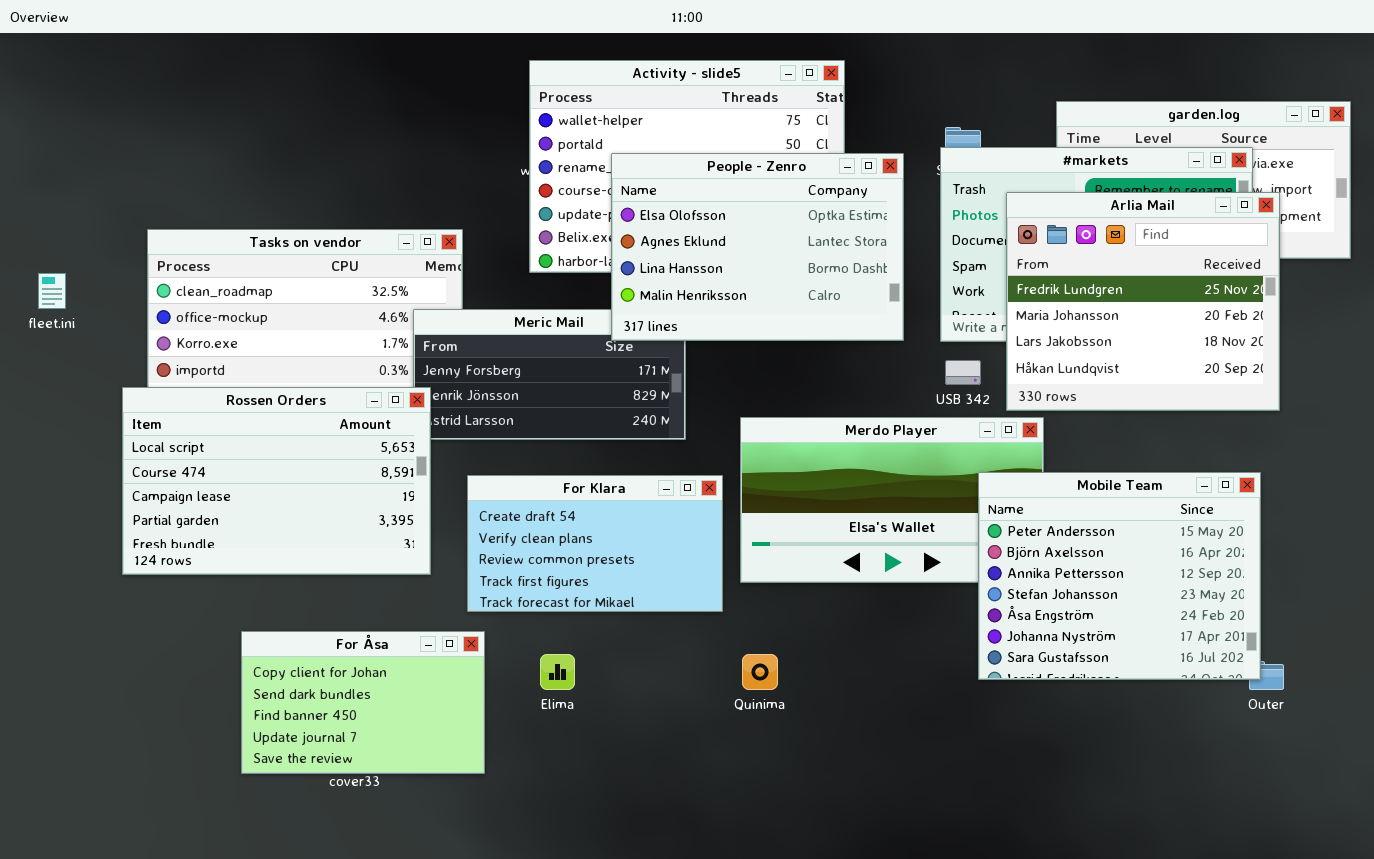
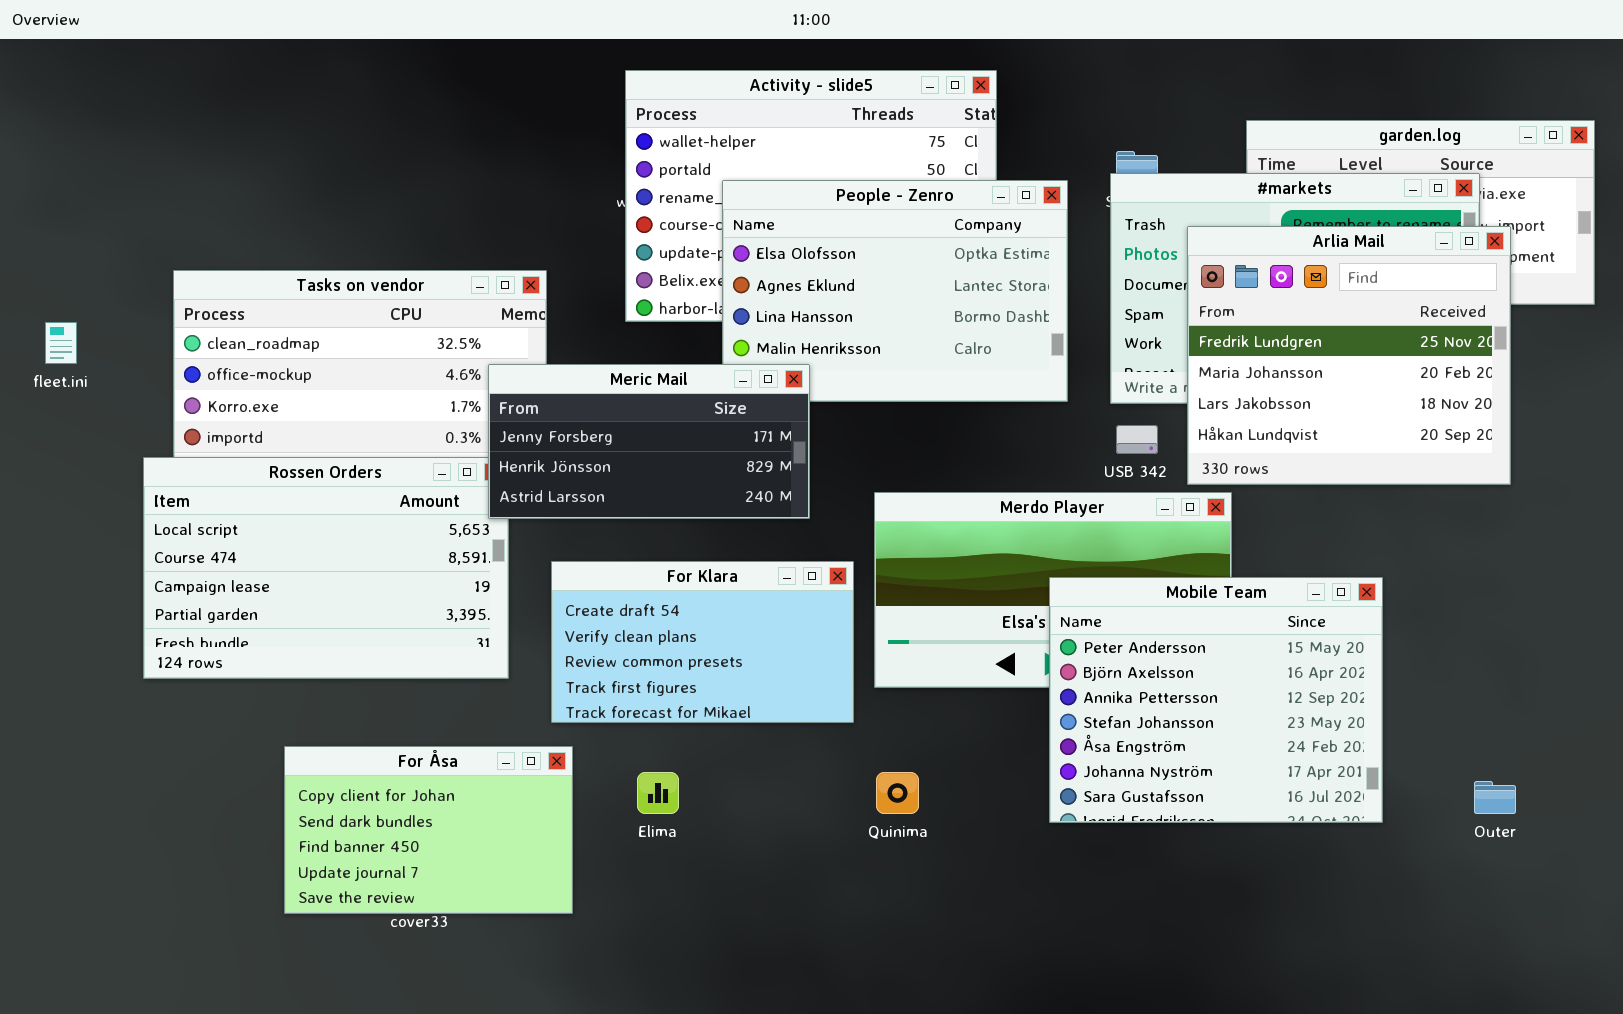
Meric Mail: [413,309,686,440] -> [488,364,810,519], raised
Mobile Team: [978,472,1261,680] -> [1049,577,1383,823], moved

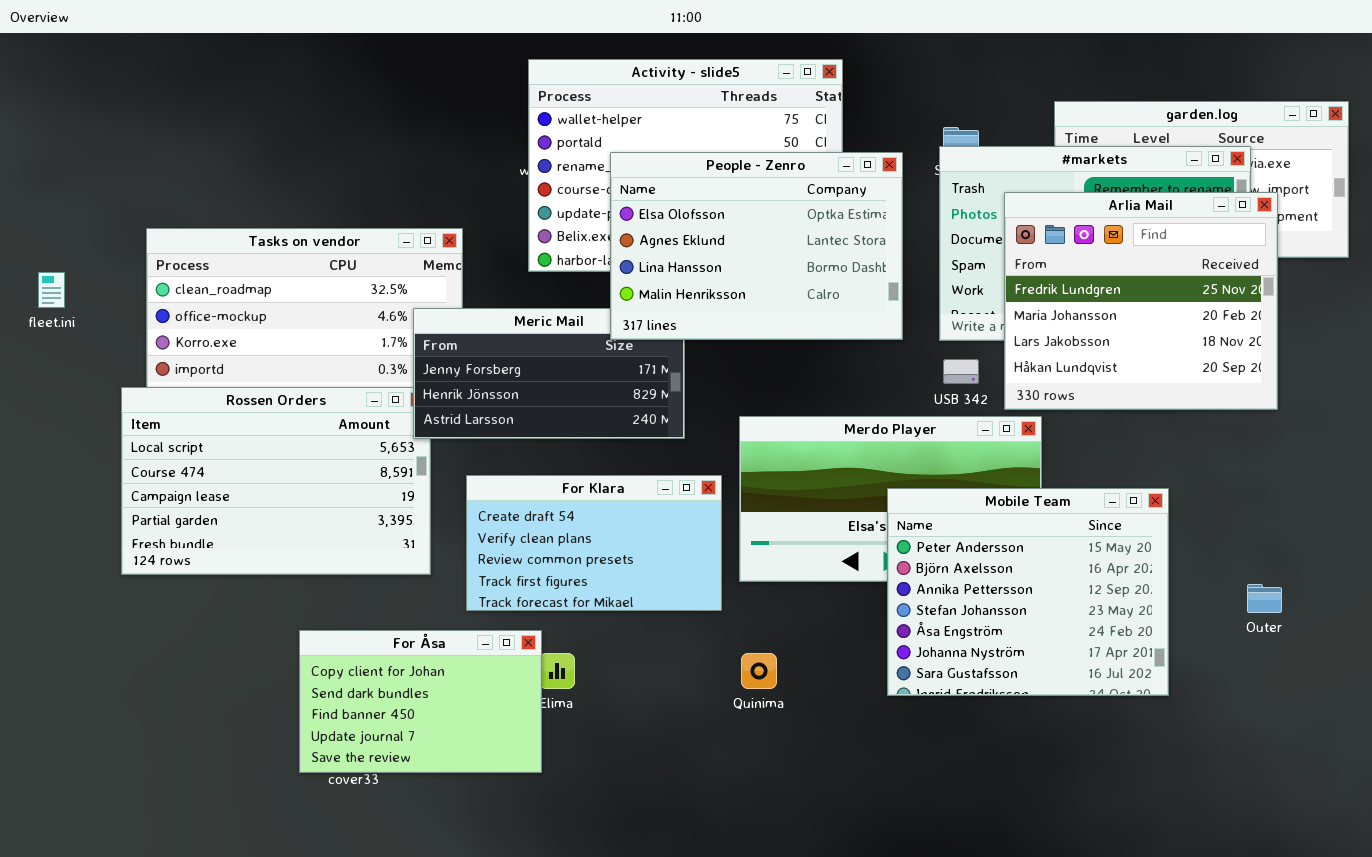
People - Zenro: [722,180,1068,402] -> [610,152,903,340], raised
For Åsa: [284,746,573,914] -> [299,630,542,773], moved
Outer: [1474,781,1516,814] -> [1247,584,1282,613], moved

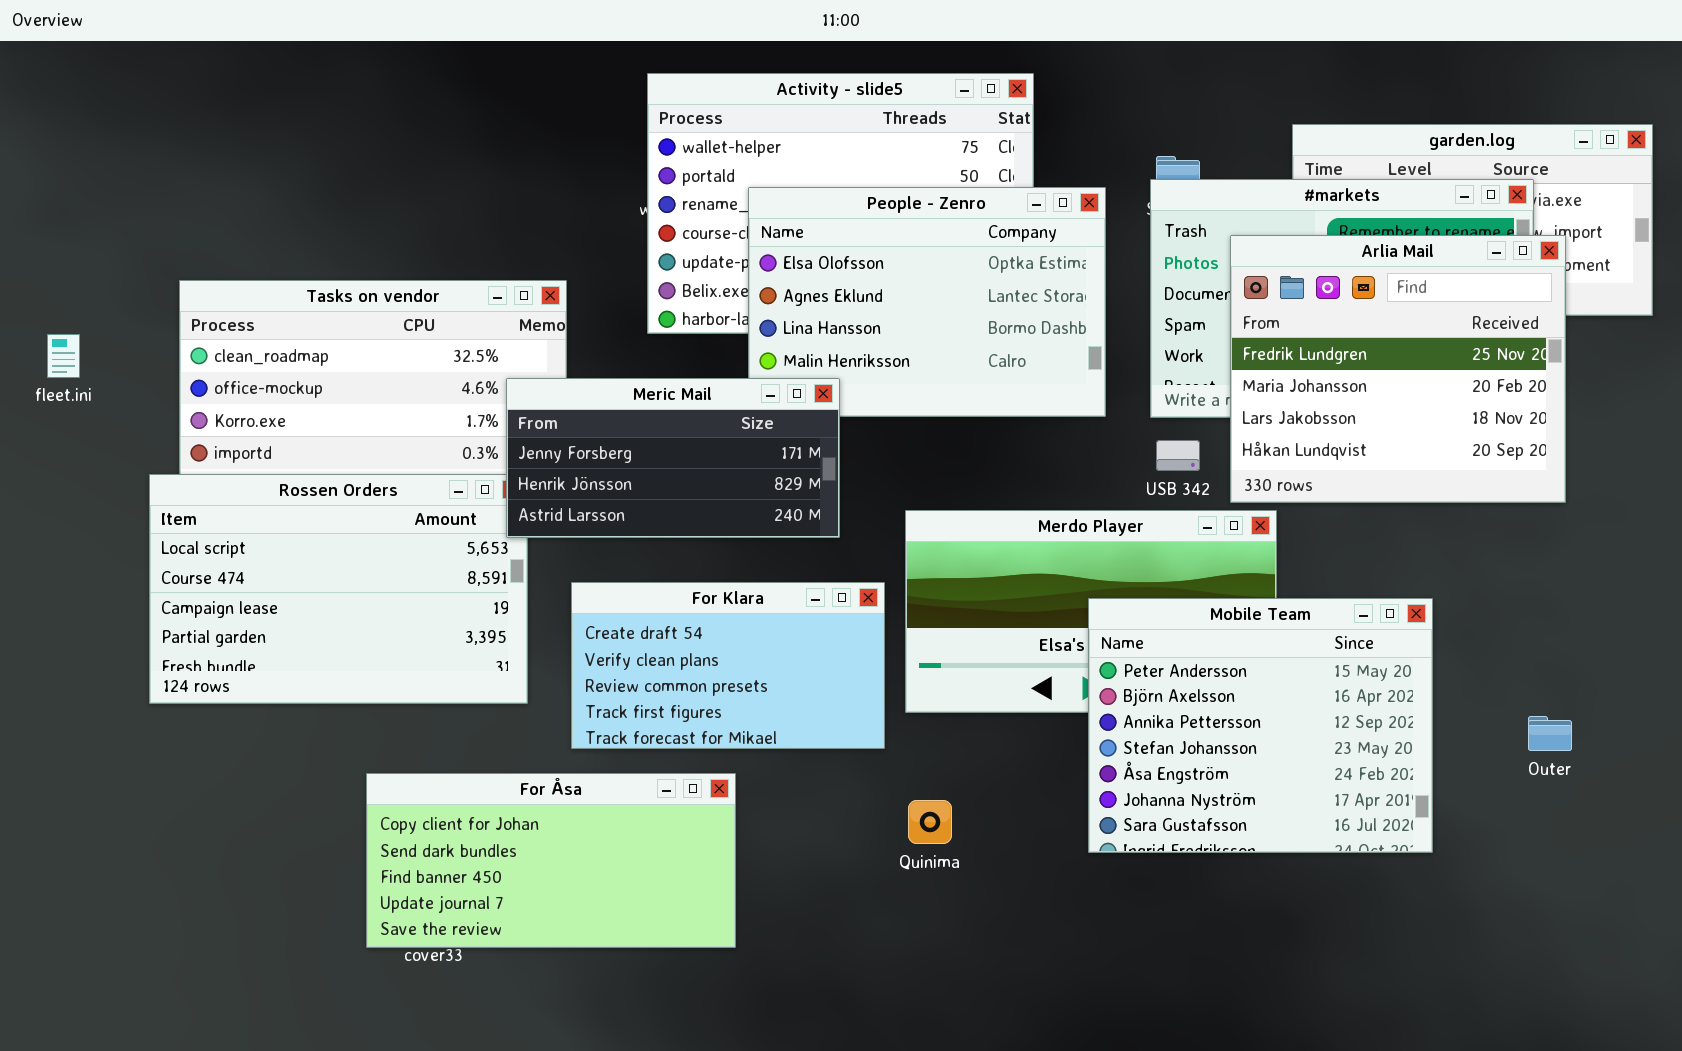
Meric Mail: [413,308,685,439] -> [506,378,840,538], raised
For Åsa: [299,630,542,773] -> [366,773,736,948], resized

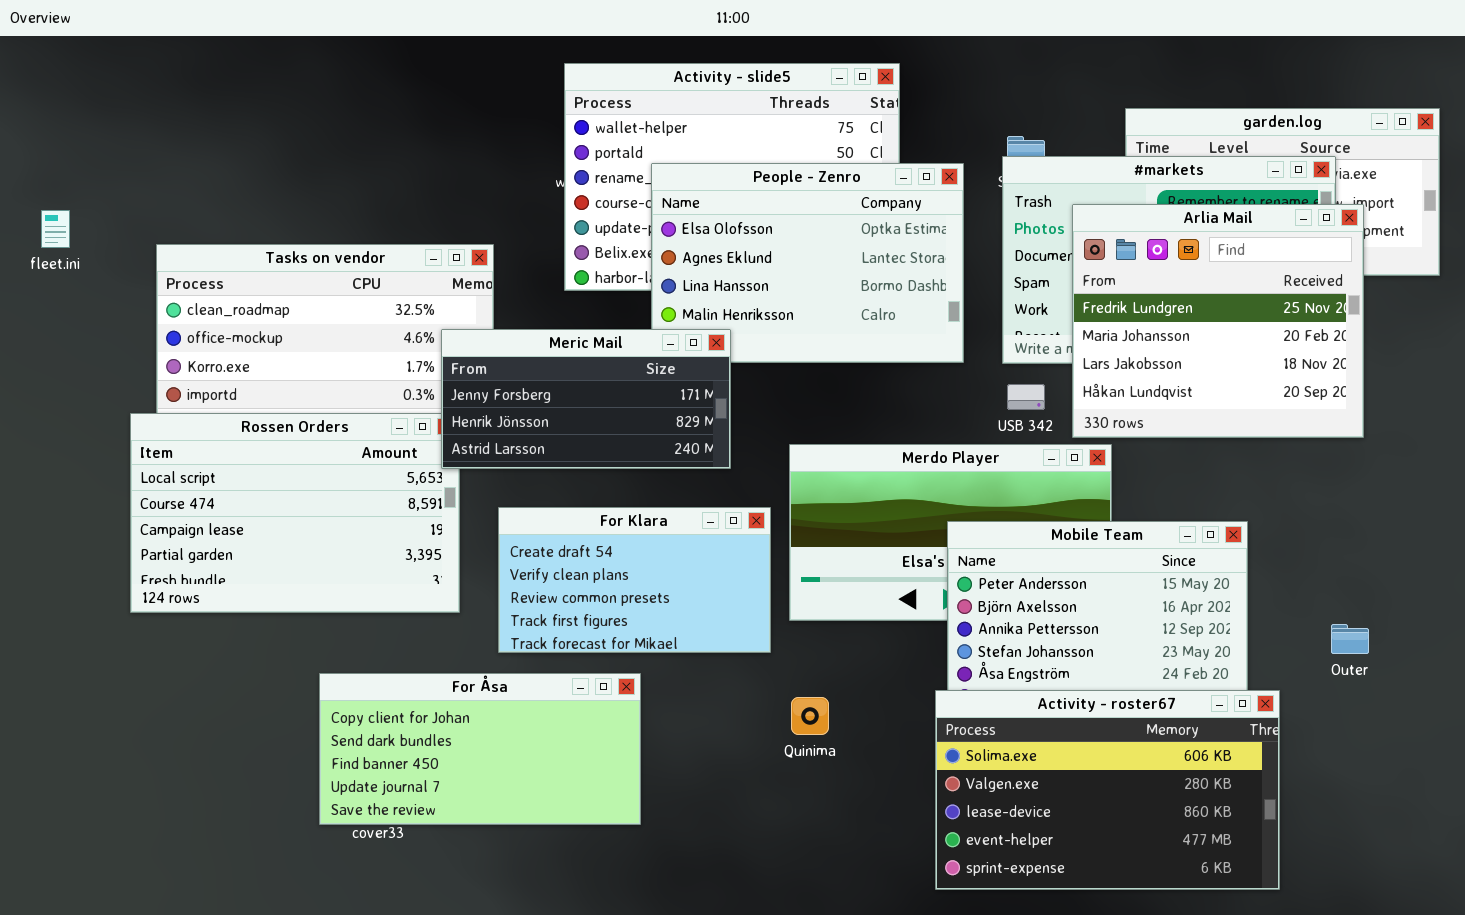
fleet.ini: [47,334,80,378] -> [41,210,70,248], moved
Activity - roster67: none -> [935,690,1280,890], opened

